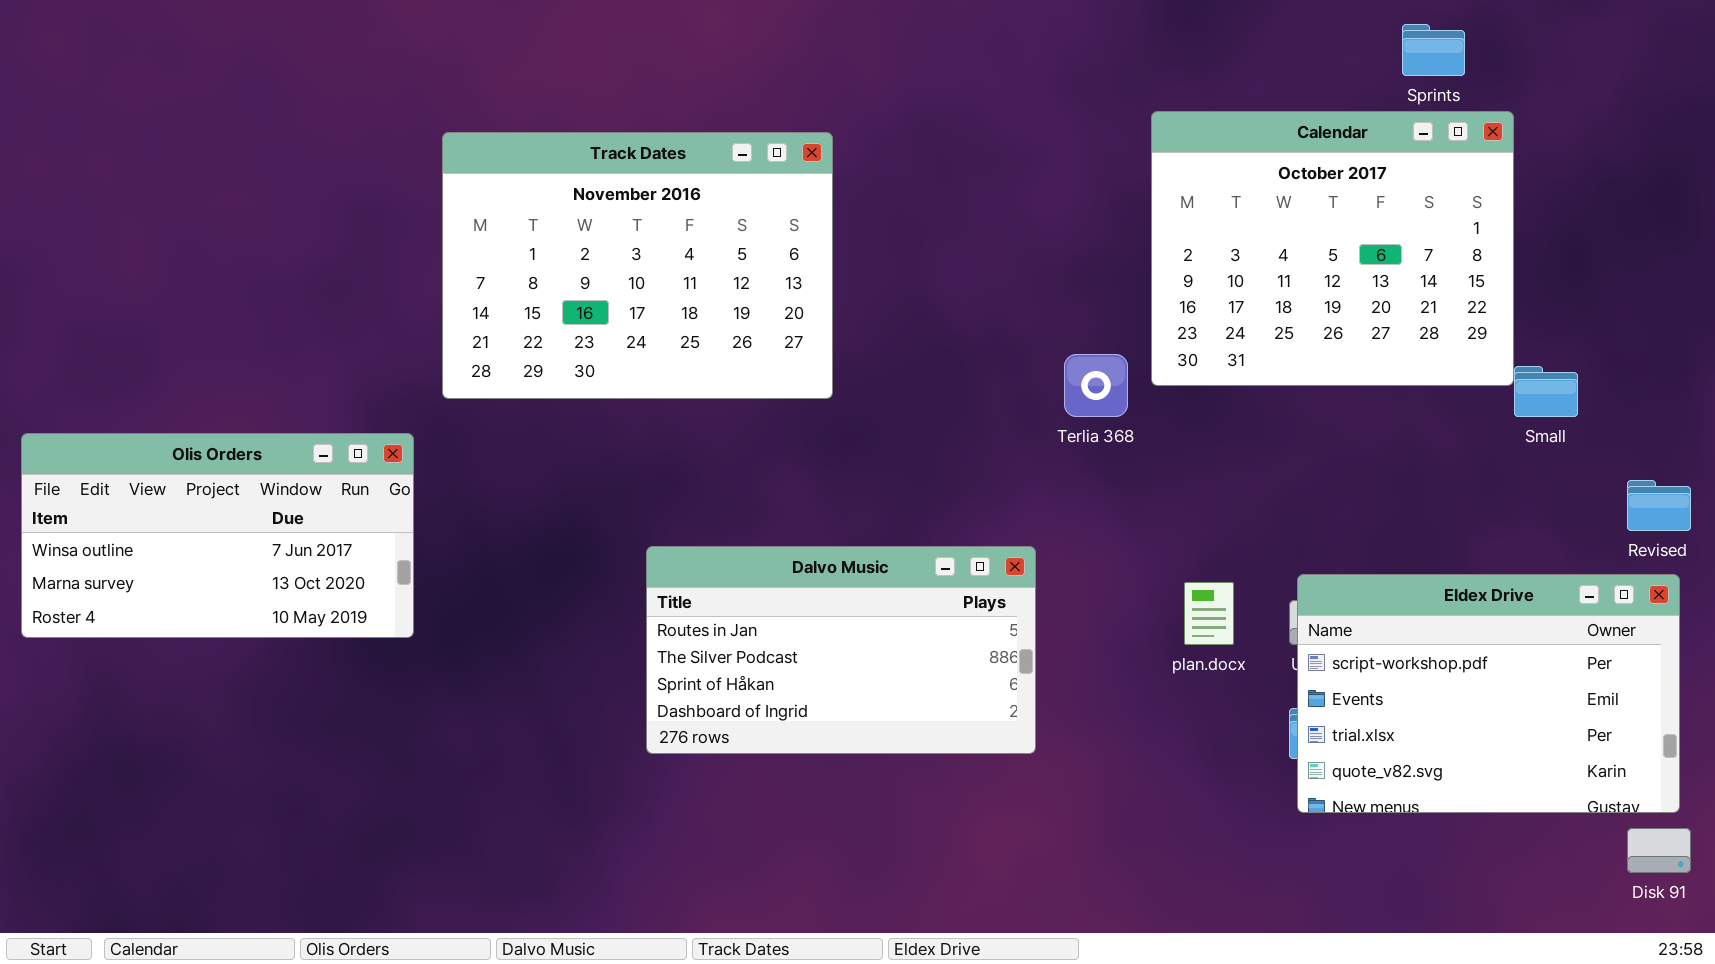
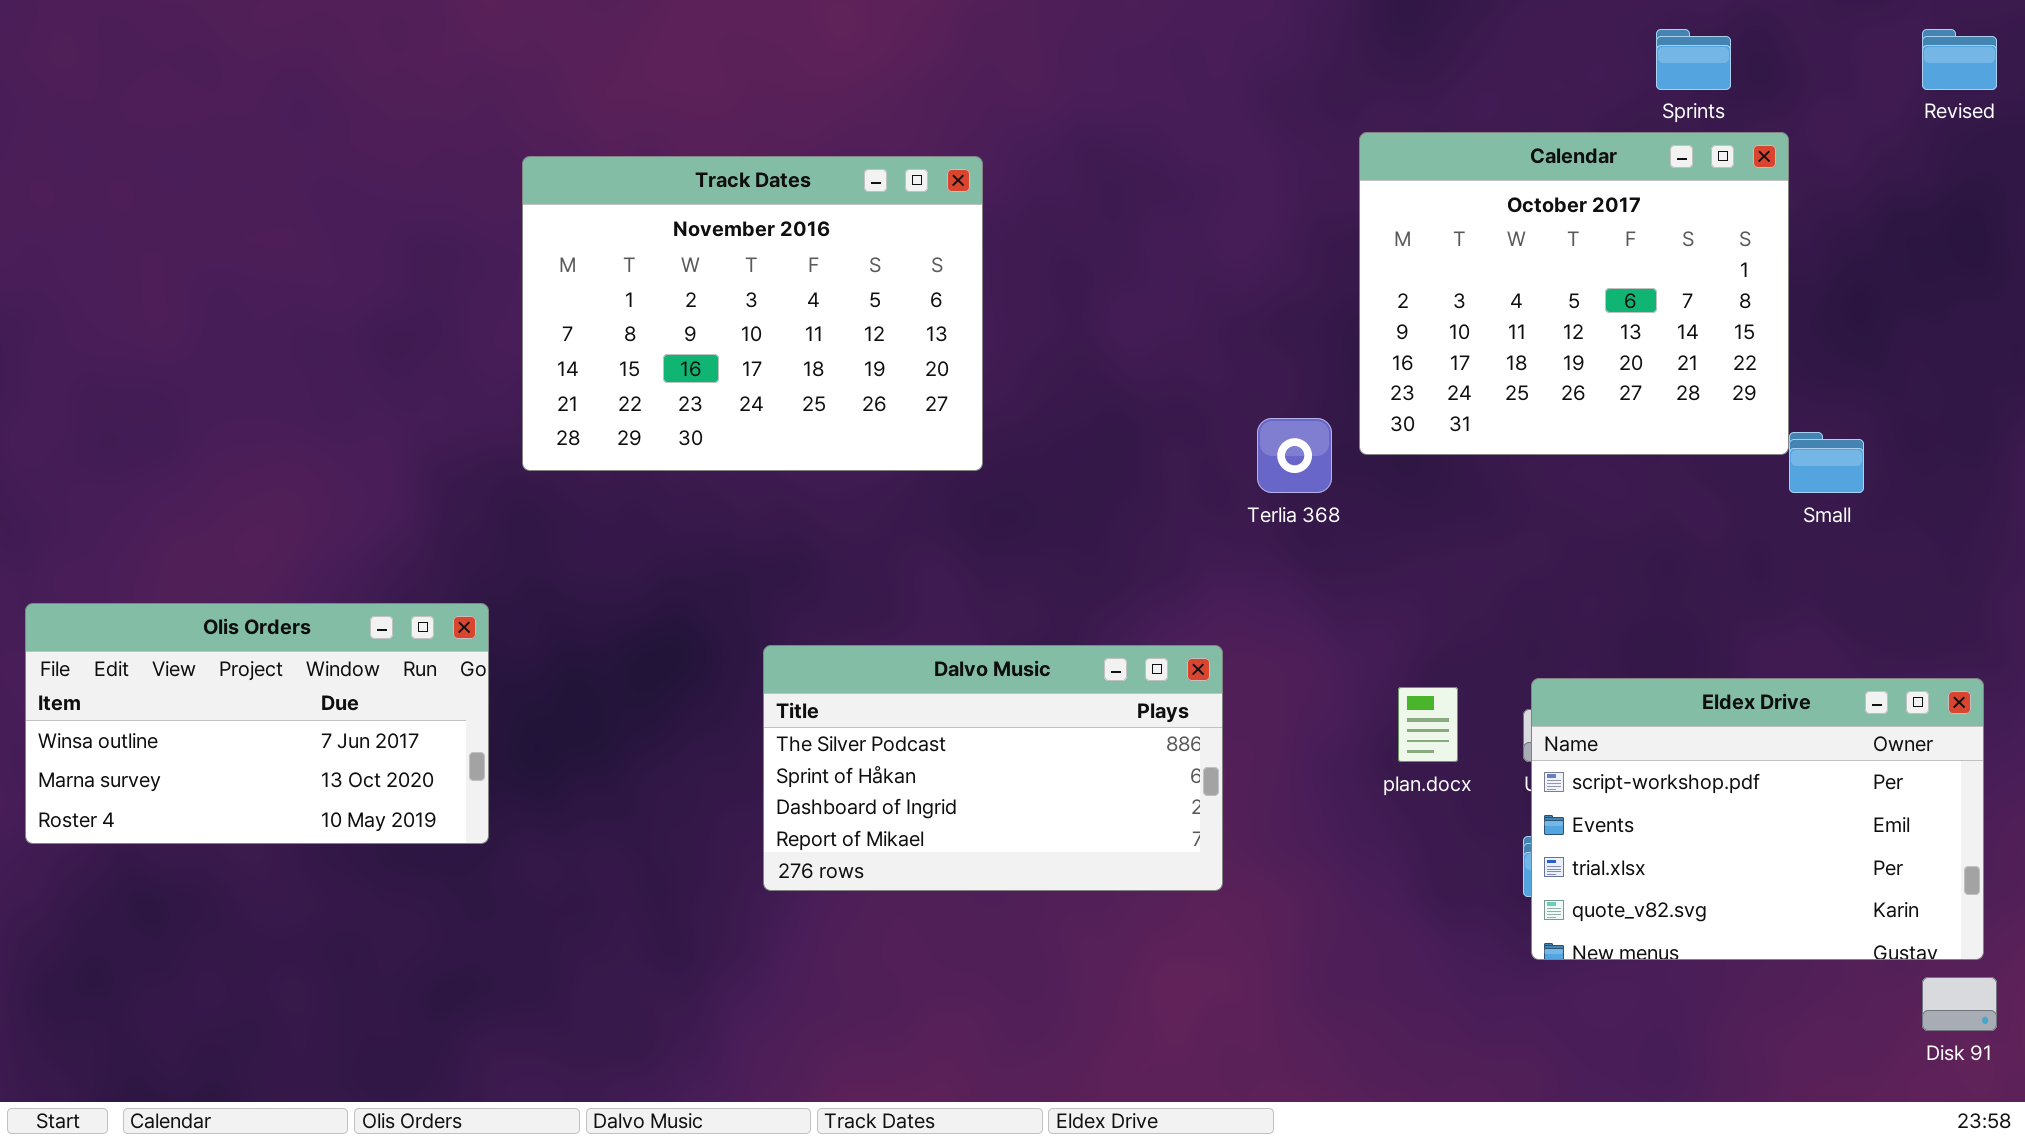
Olis Orders: [21,433,414,638] -> [25,603,489,844], moved
Revised: [1627,480,1691,531] -> [1922,29,1997,90], moved
Dalvo Music: [646,546,1036,754] -> [763,645,1223,891], scrolled down 1 row

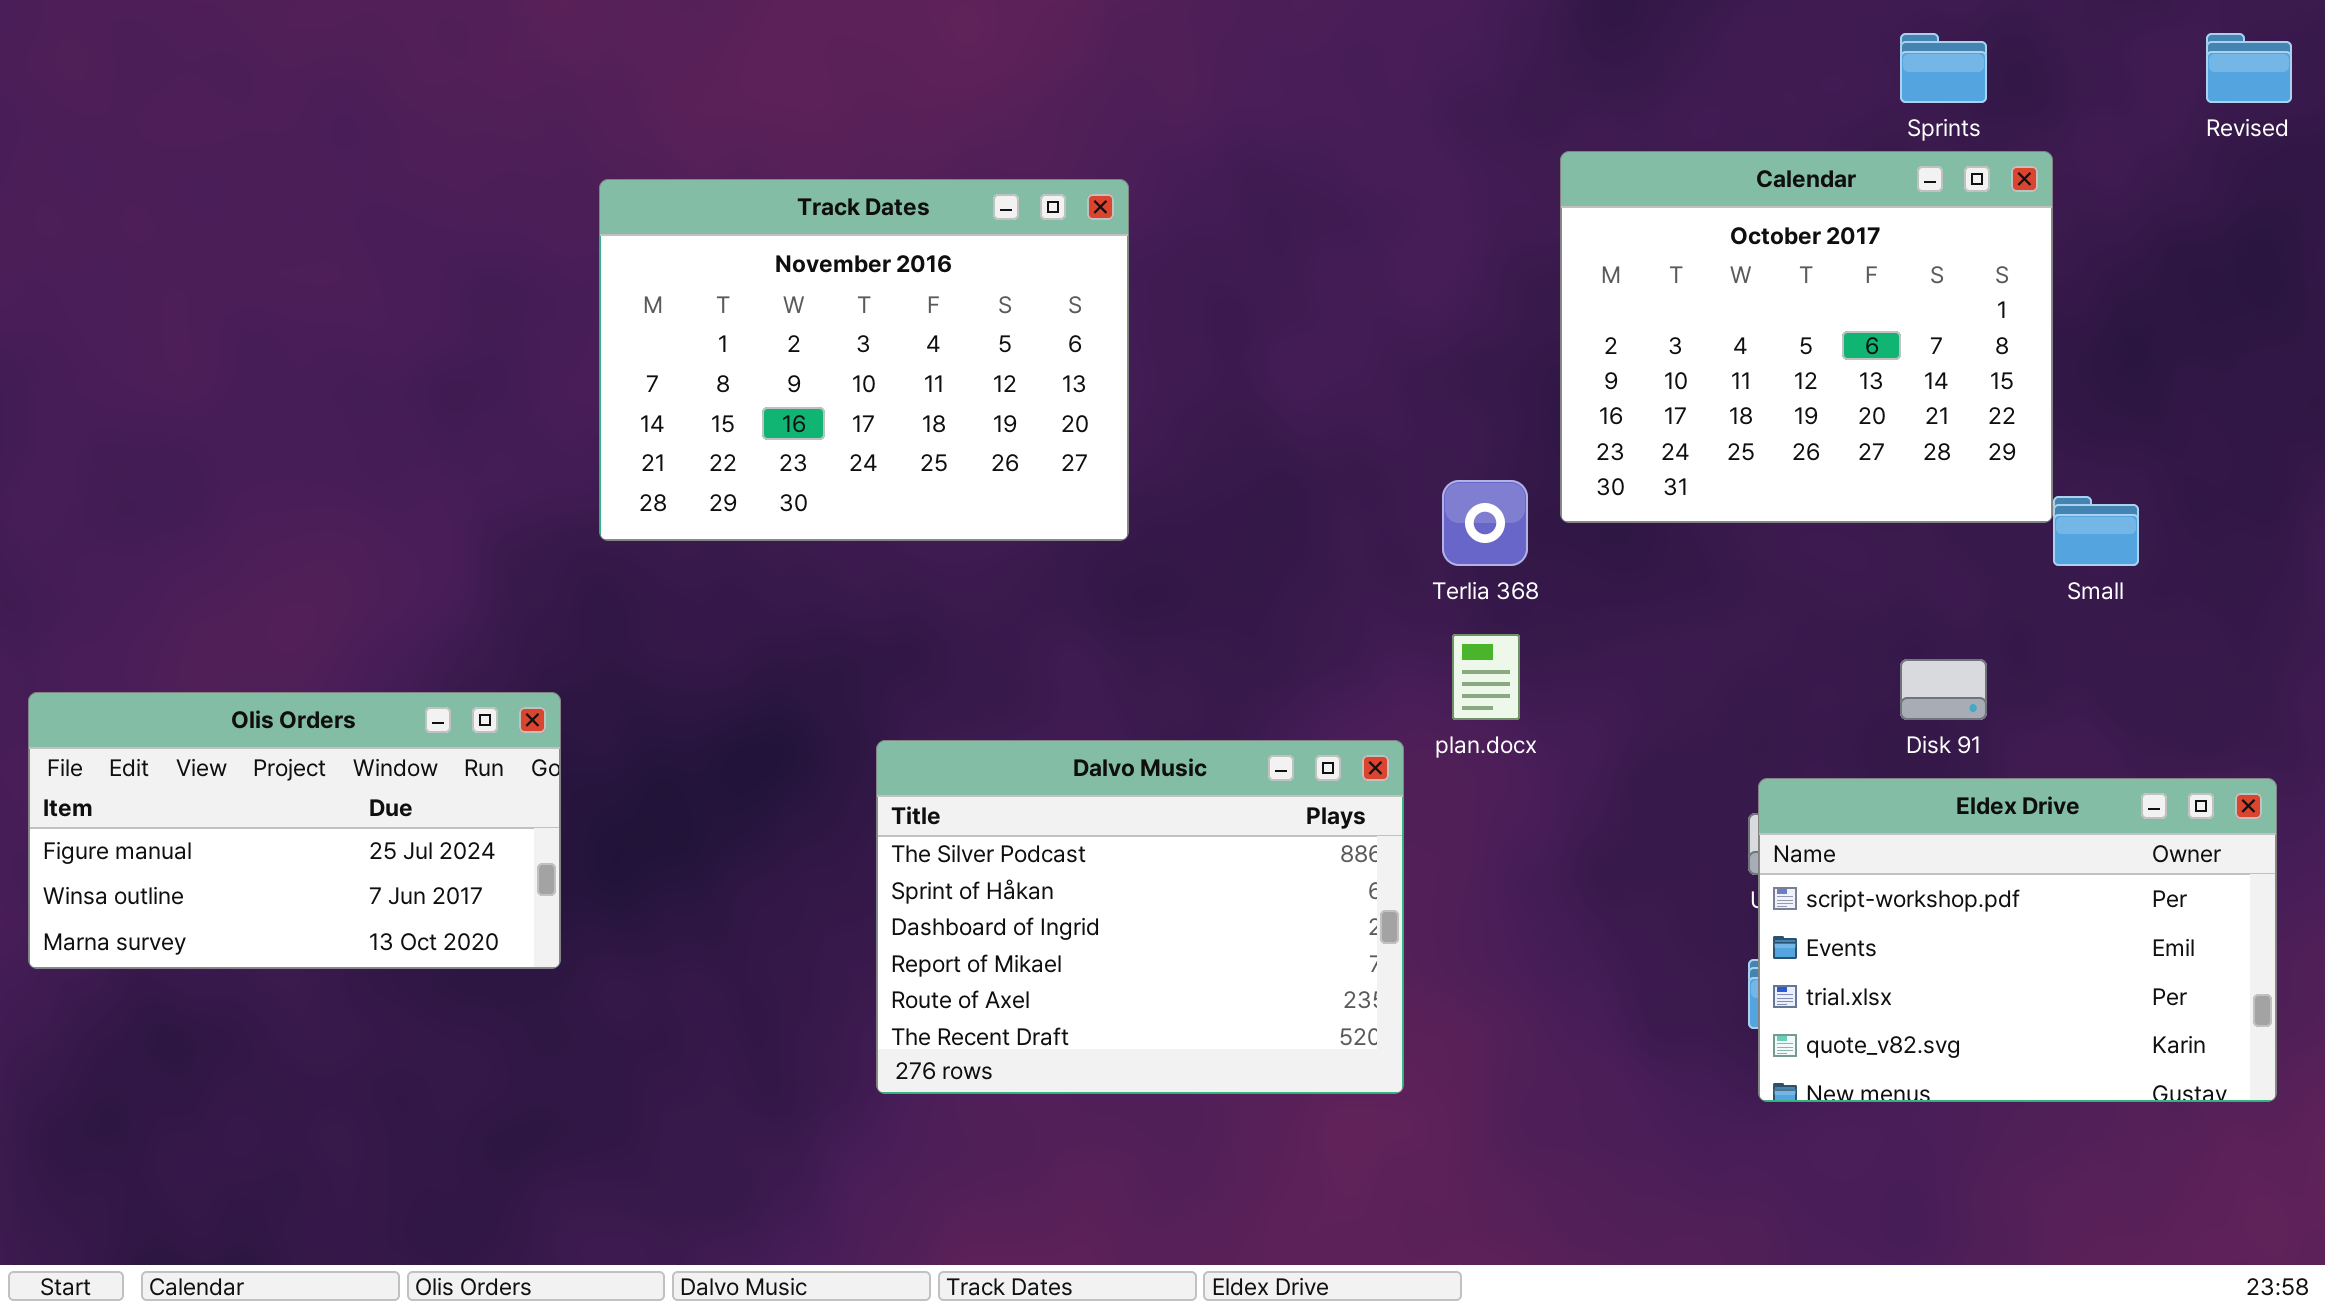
Olis Orders: [25,603,489,844] -> [28,692,561,969], scrolled up 1 row
Dalvo Music: [763,645,1223,891] -> [876,740,1404,1094], resized
plan.docx: [1398,687,1458,762] -> [1452,634,1520,720], moved
Disk 91: [1922,977,1997,1031] -> [1900,659,1987,720], moved

